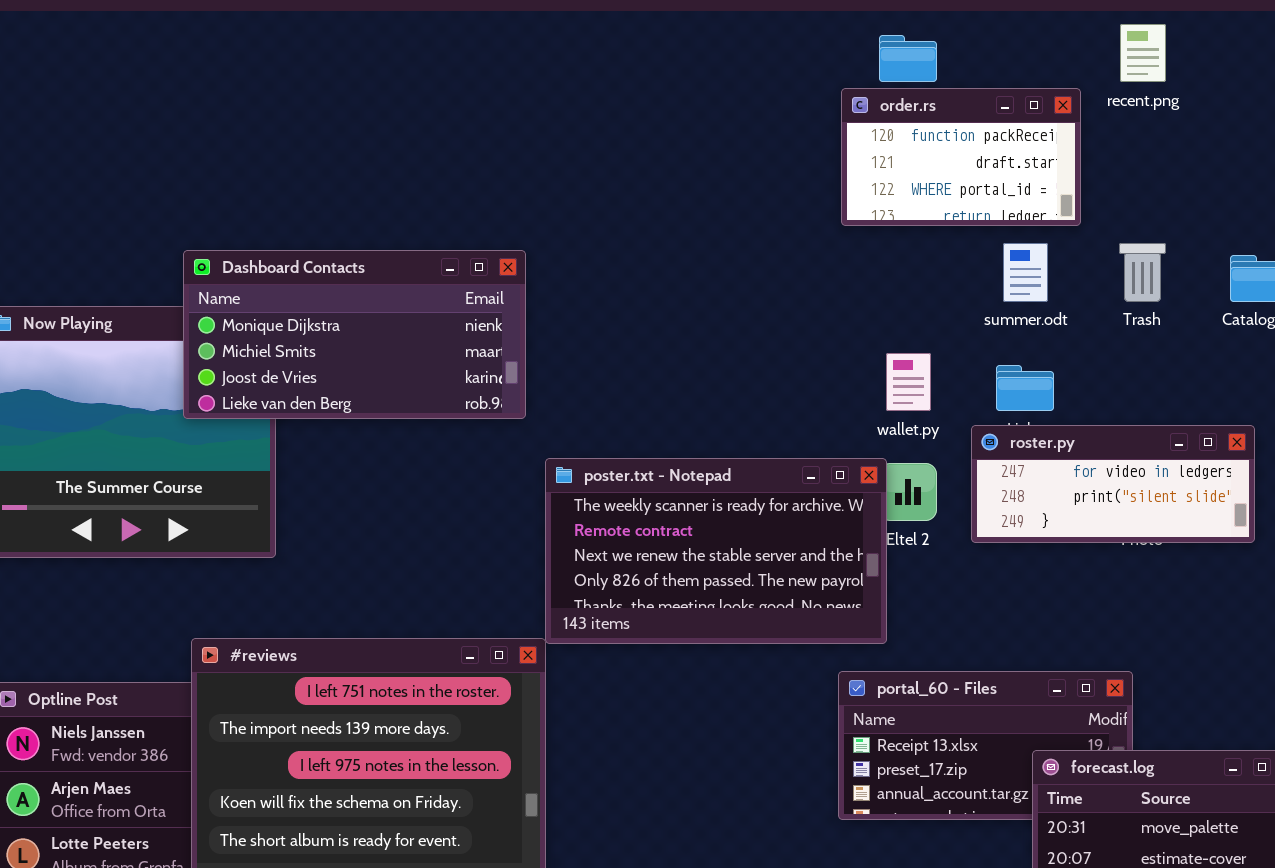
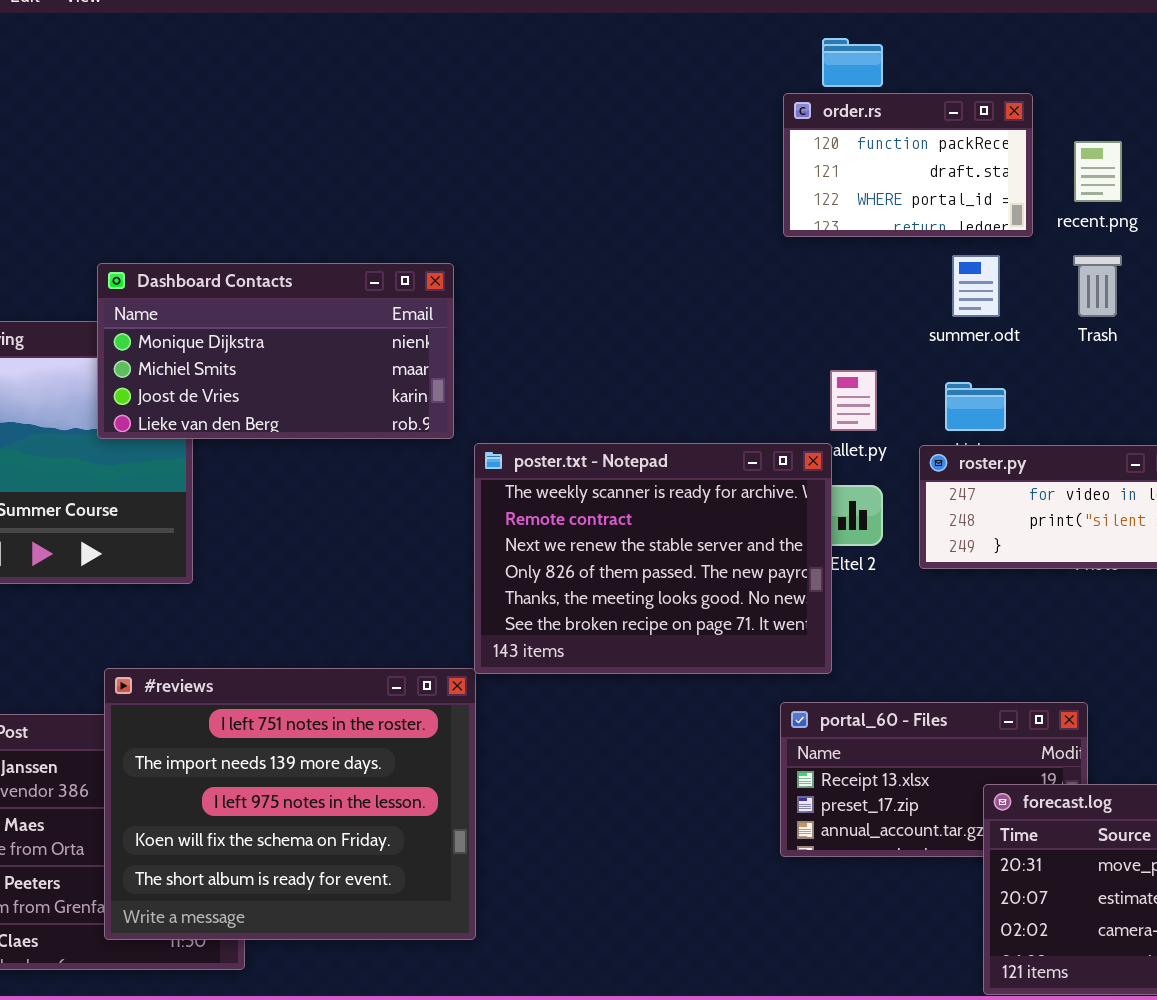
recent.png: [1120,24,1166,82] -> [1074,141,1122,202], moved
poster.txt - Notepad: [545,458,887,644] -> [474,443,832,674], resized

